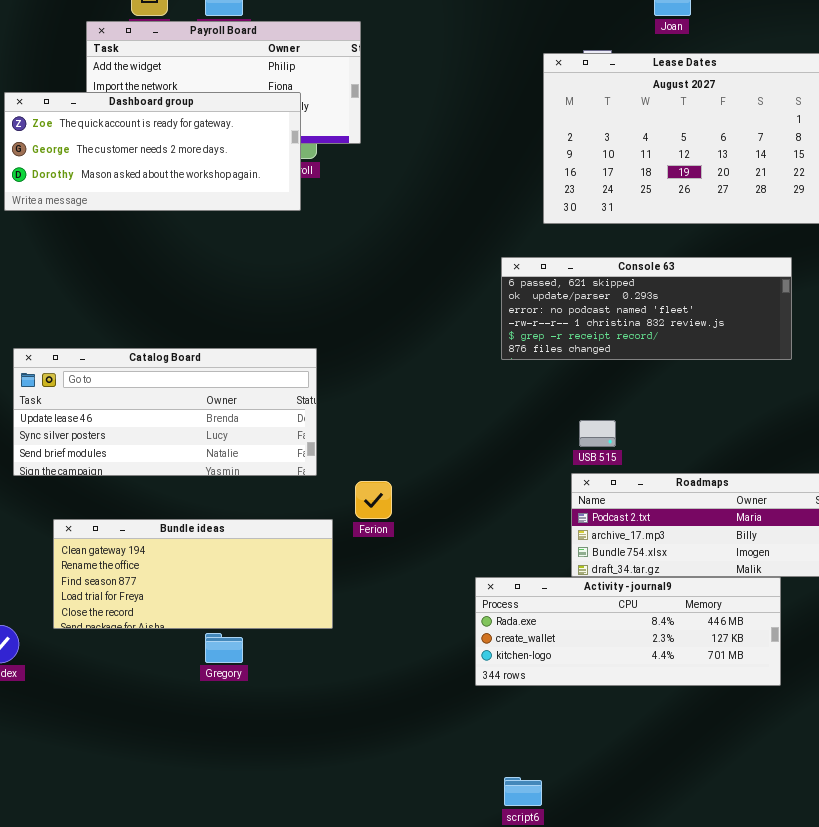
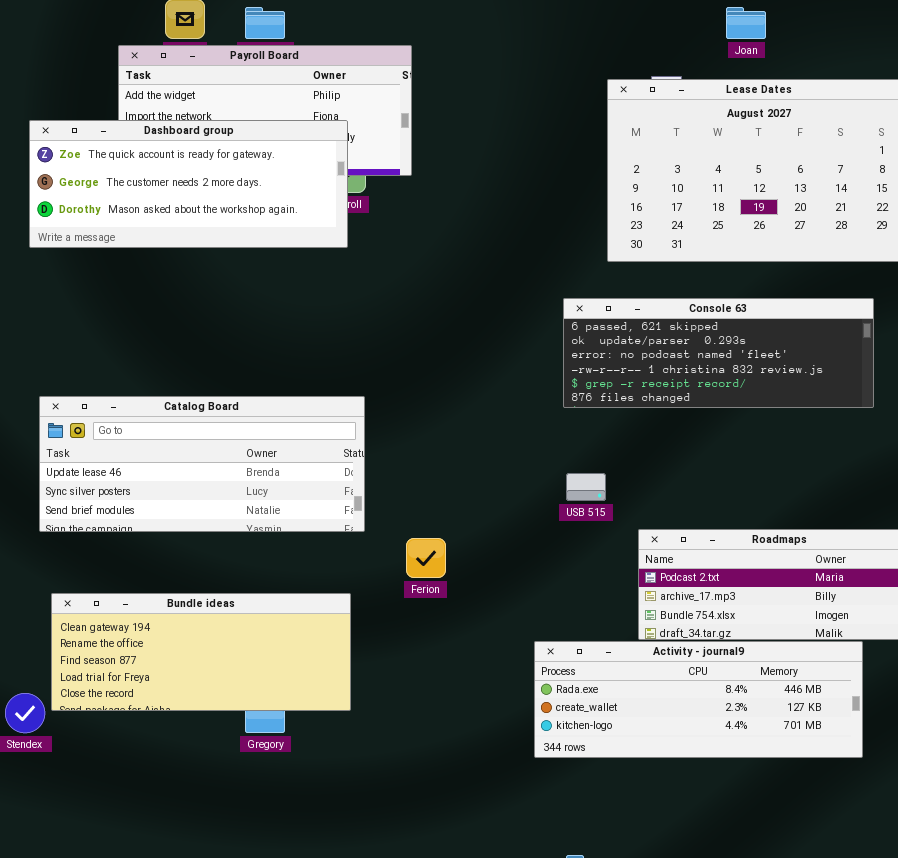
USB 515: [579,420,616,447] -> [566,473,606,501], moved
Bundle ideas: [53,519,333,629] -> [51,593,351,711], moved

